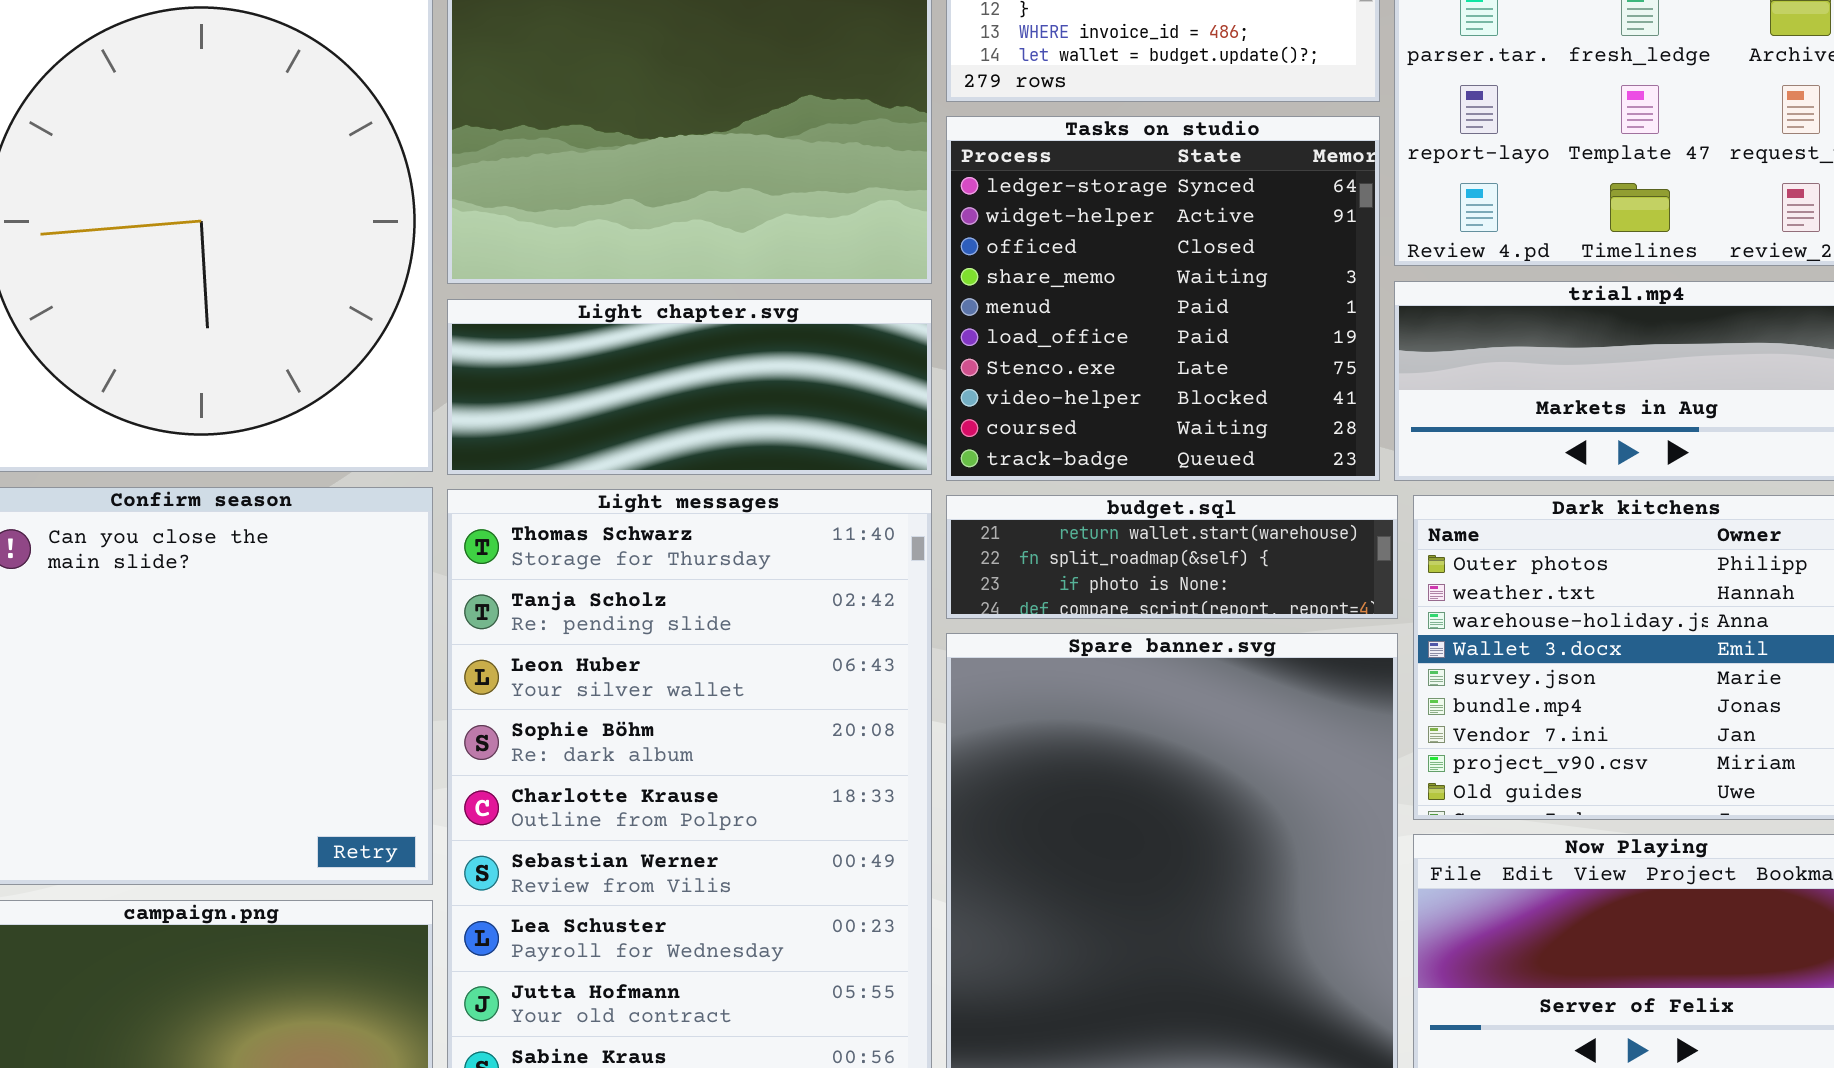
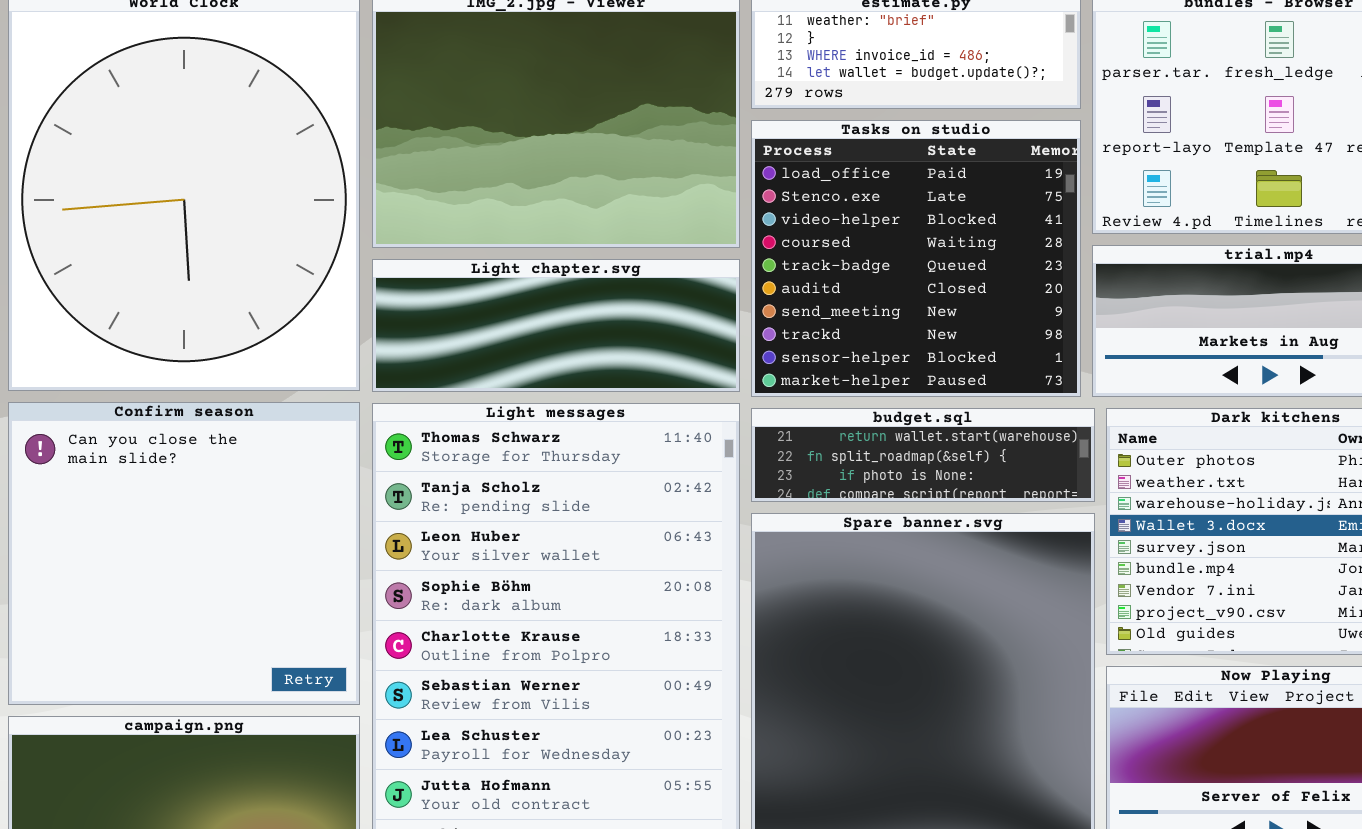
Tasks on studio: [946,116,1380,481] -> [751,120,1081,397], scrolled down 5 rows

